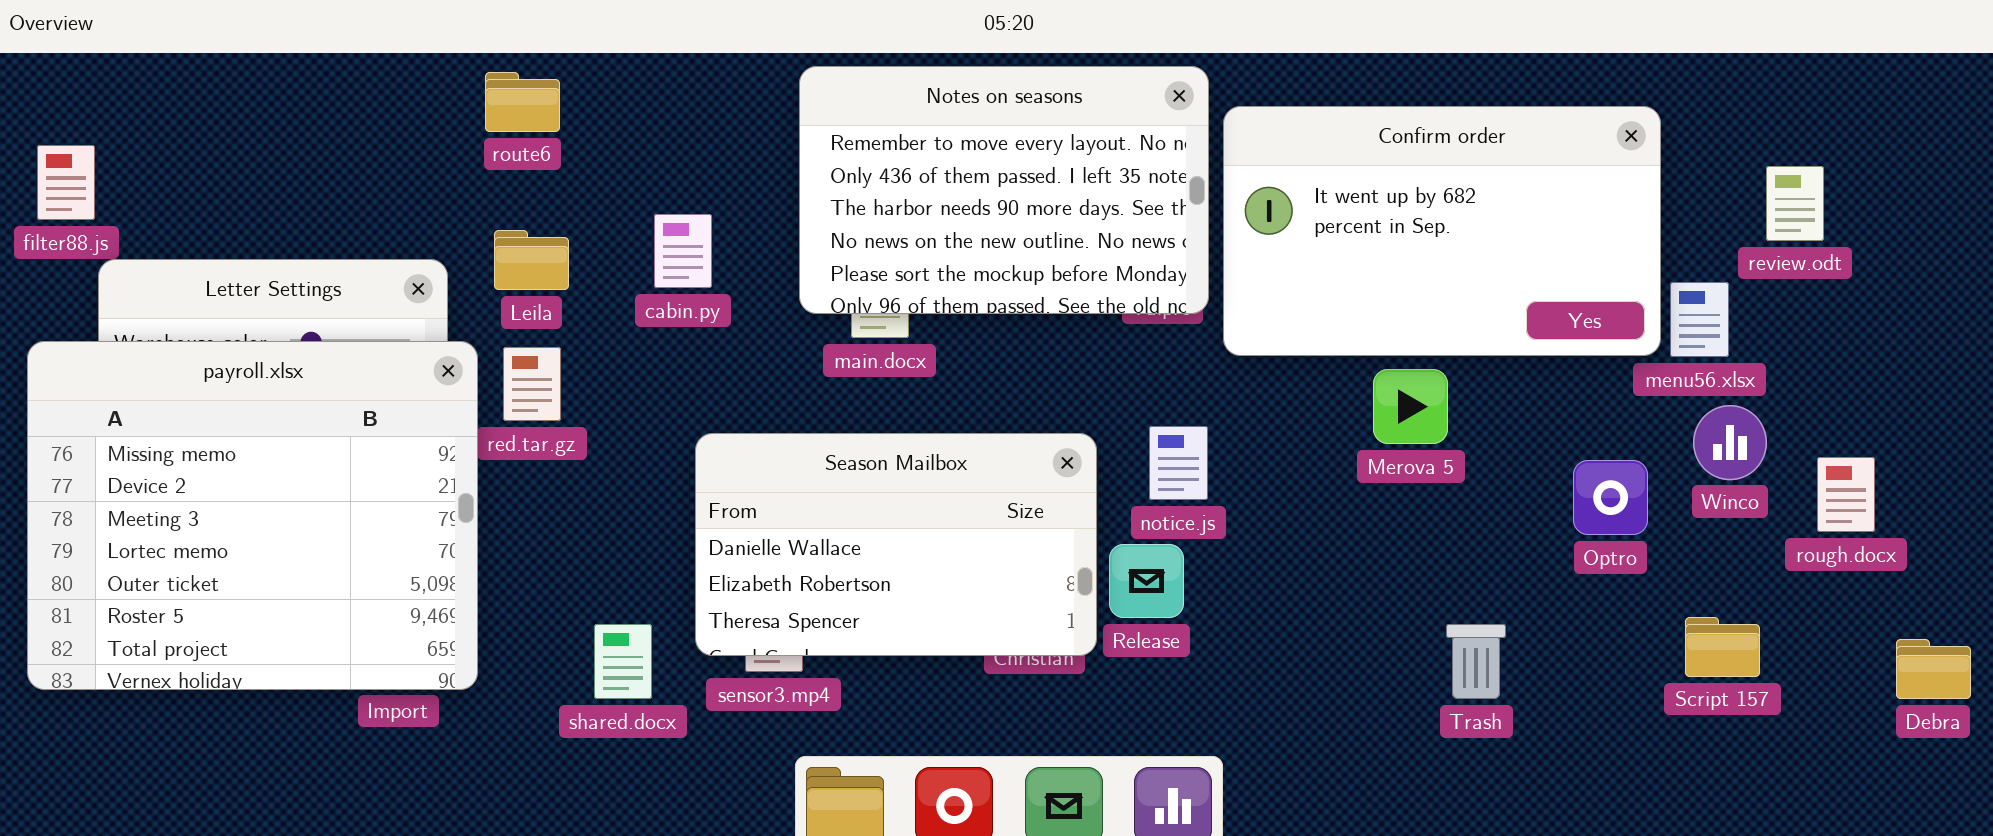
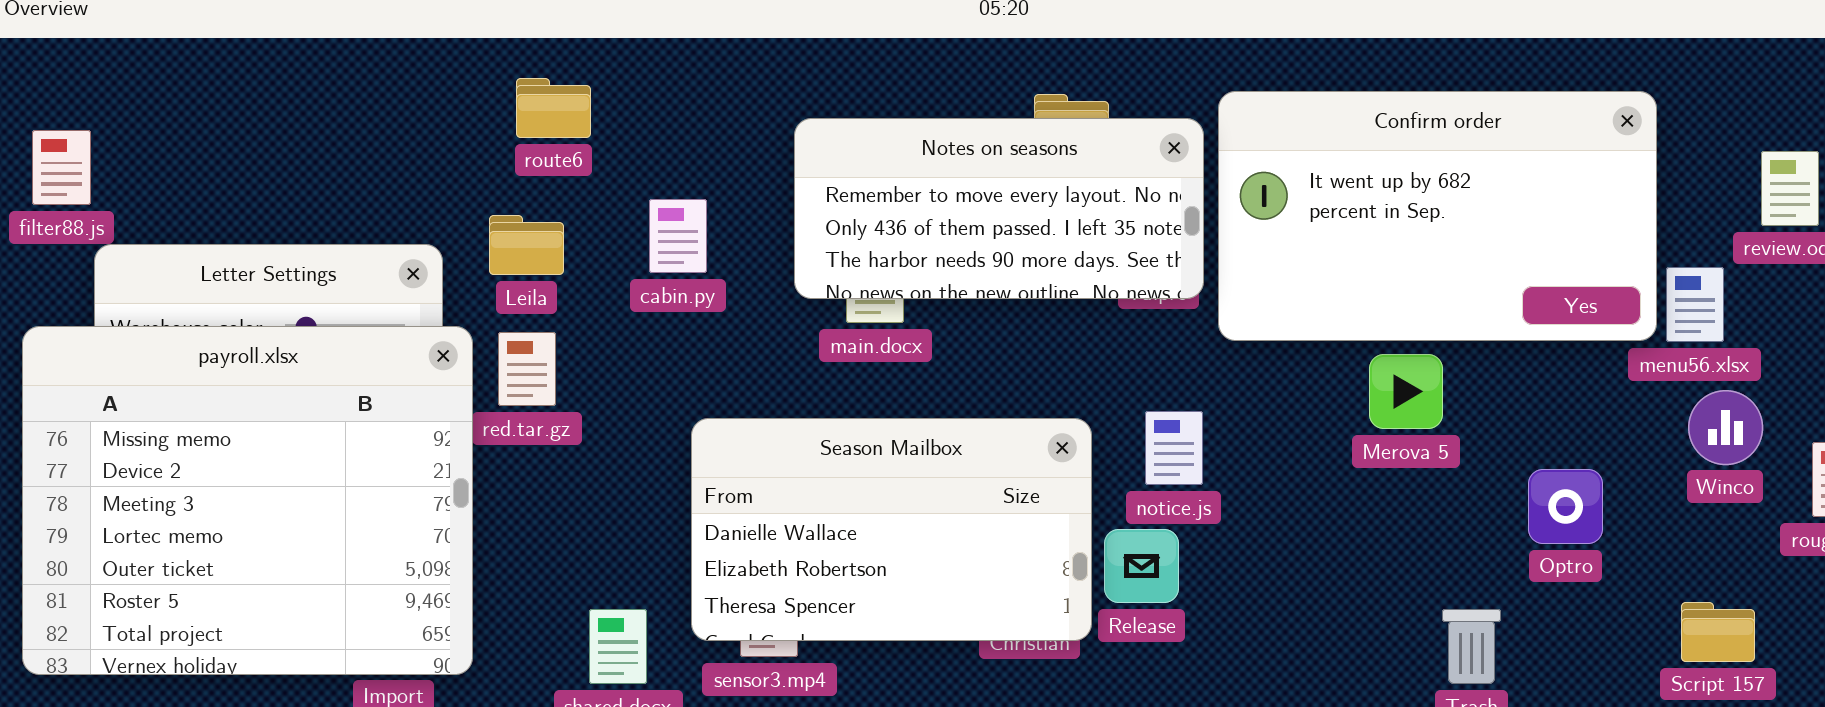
Notes on seasons: [799,66,1209,314] -> [794,118,1204,299], resized
route6: [485,72,560,132] -> [516,78,591,138], moved
Optro: [1573,460,1648,535] -> [1528,469,1603,544], moved

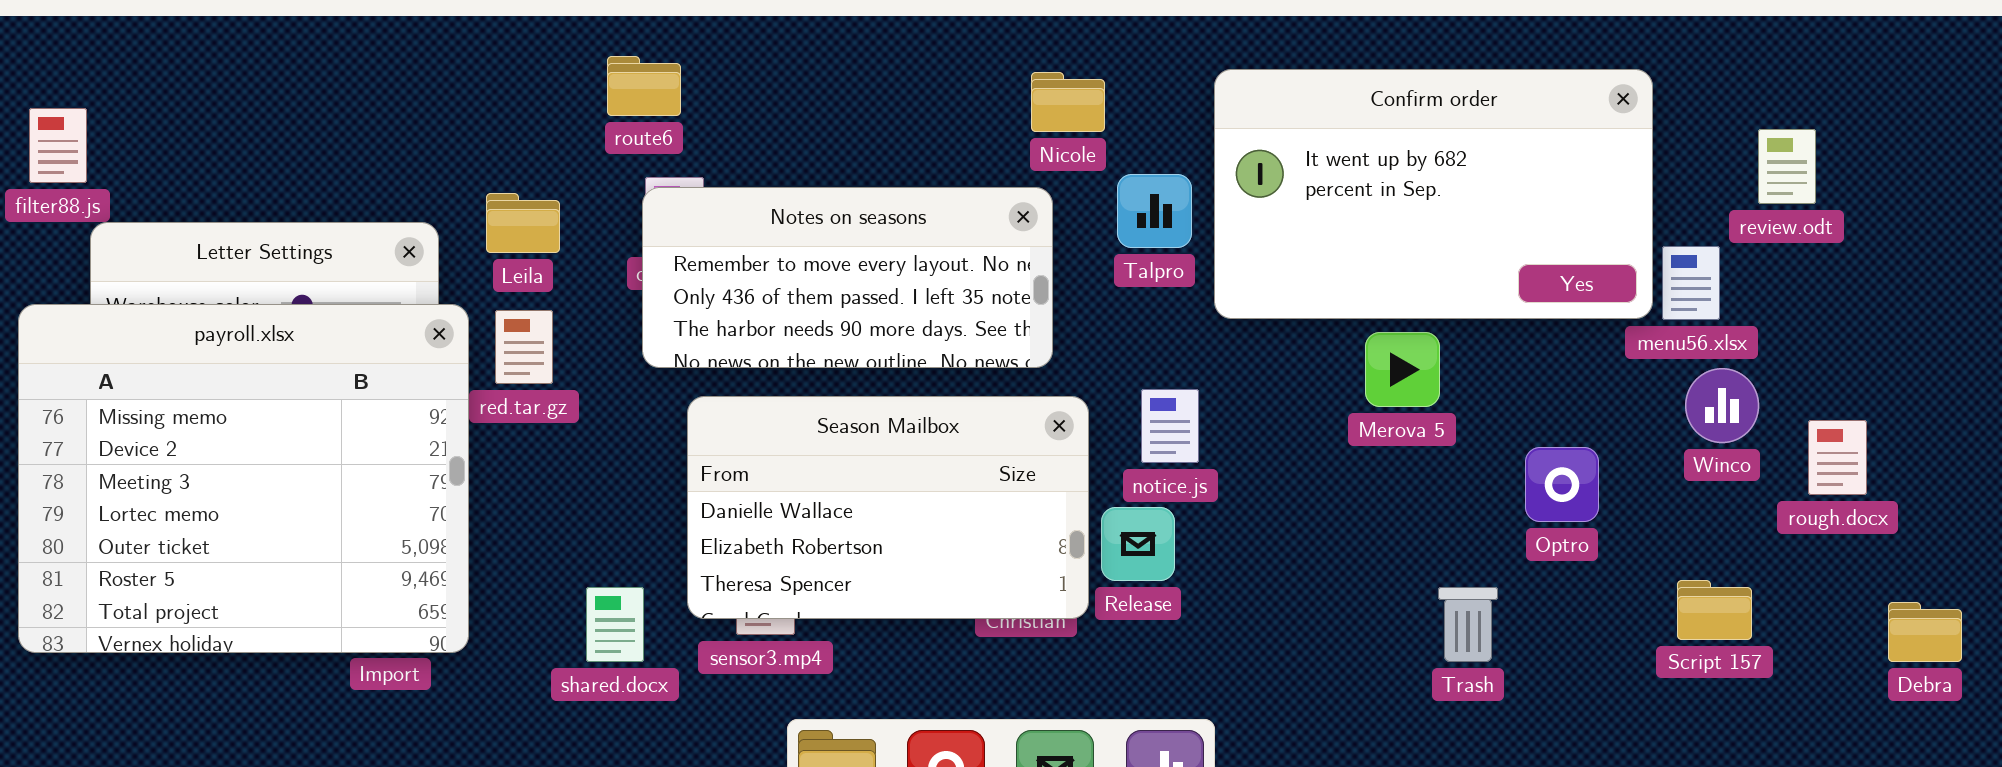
route6: [516,78,591,138] -> [607,56,681,116], moved
Notes on seasons: [794,118,1204,299] -> [642,187,1053,368], moved

